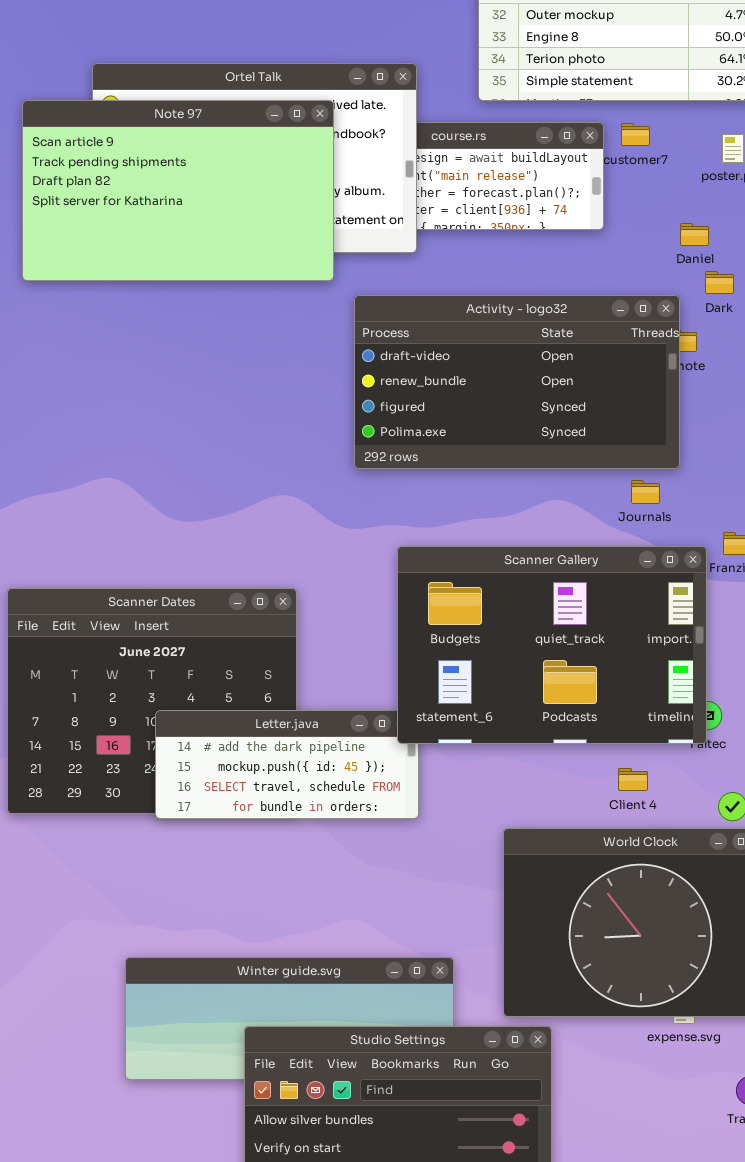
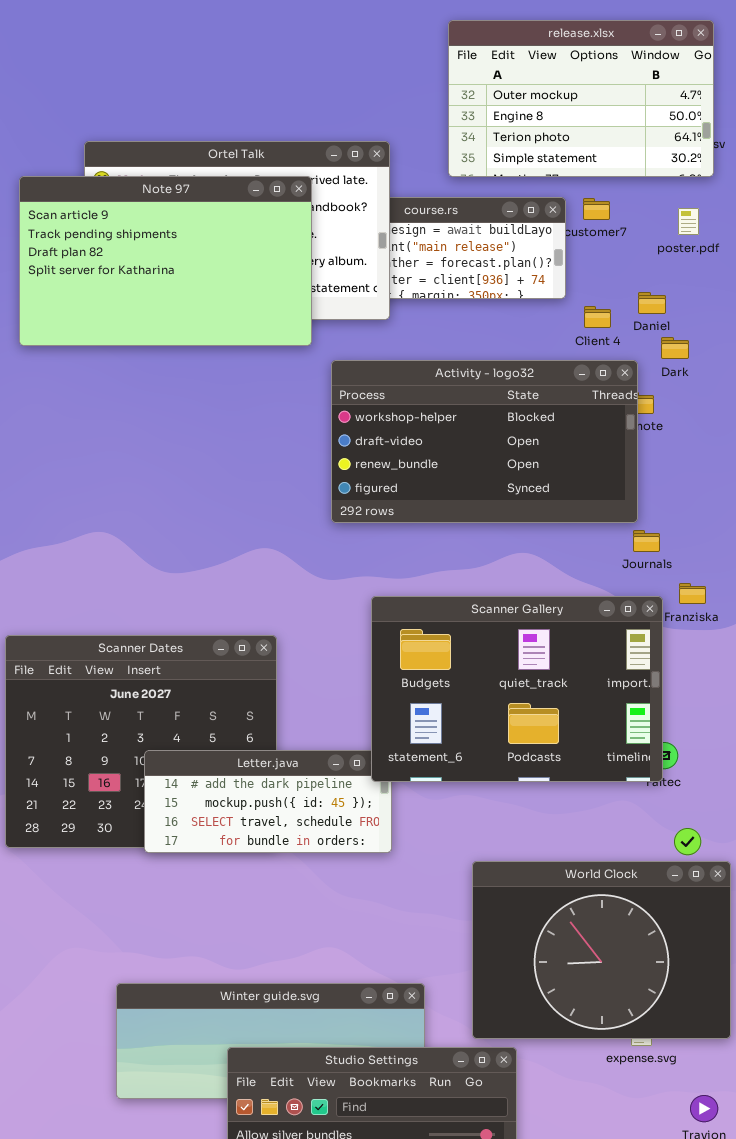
Activity - logo32: [354,295,680,469] -> [331,360,638,523], scrolled up 1 row
Journals: [631,480,660,504] -> [633,530,660,552], moved
Client 4: [618,768,648,791] -> [584,306,611,328], moved

